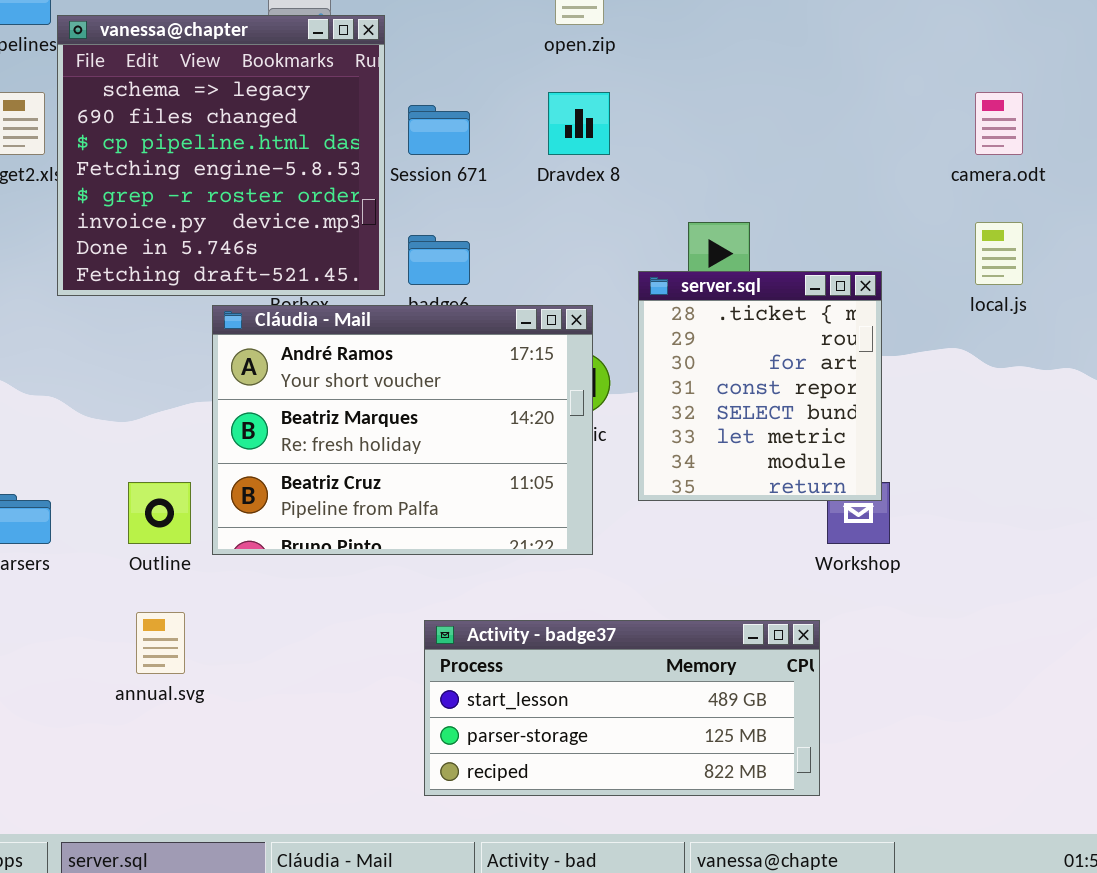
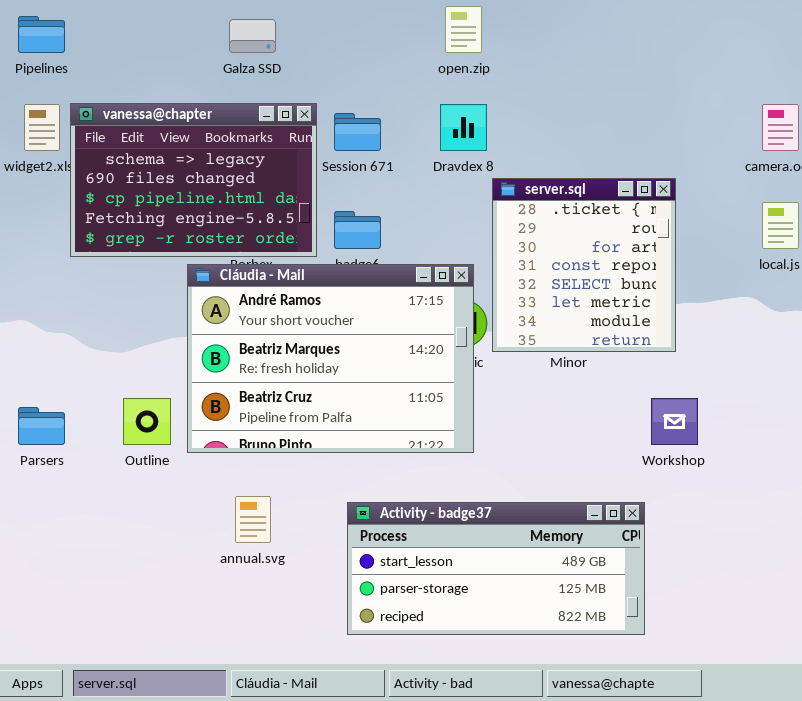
vanessa@chapter: [57,15,385,296] -> [70,103,317,257], resized
server.sql: [638,271,882,501] -> [492,178,676,352], moved
annual.svg: [136,612,185,674] -> [235,496,271,543], moved

